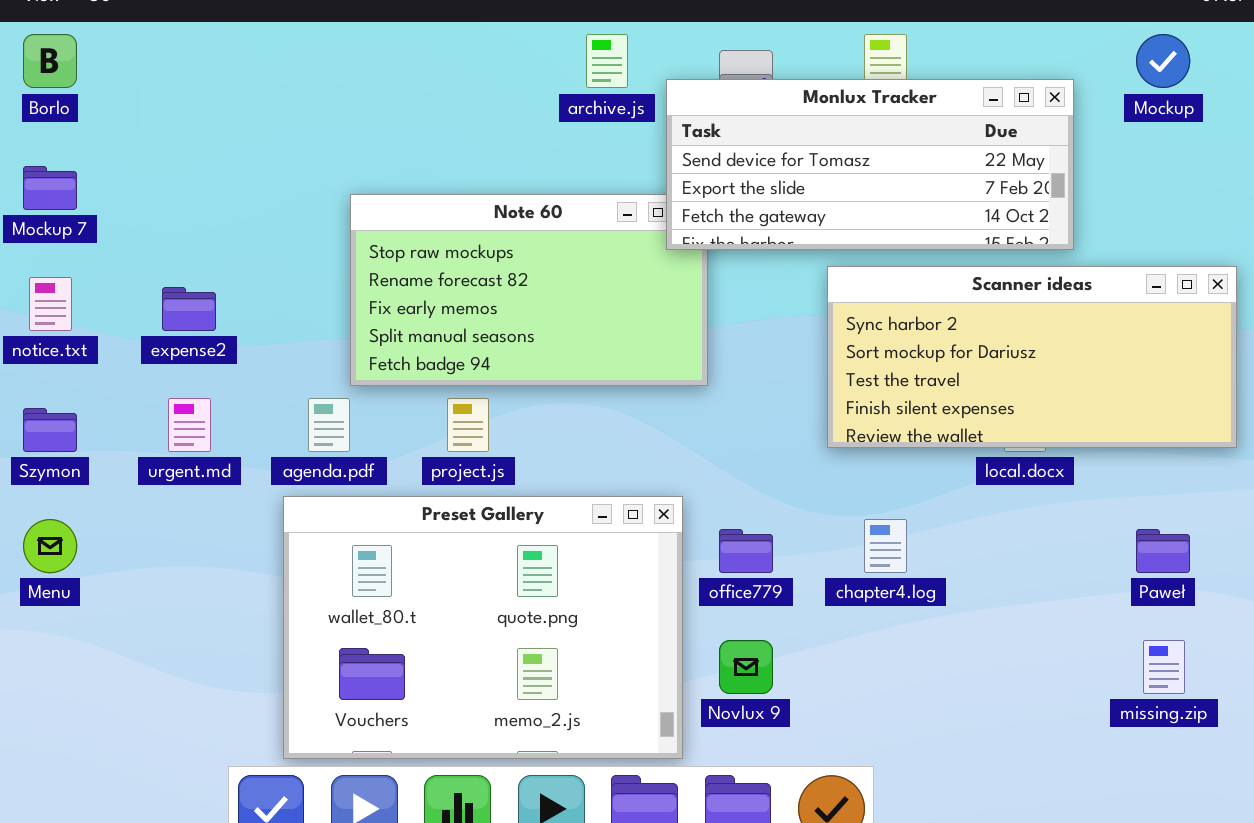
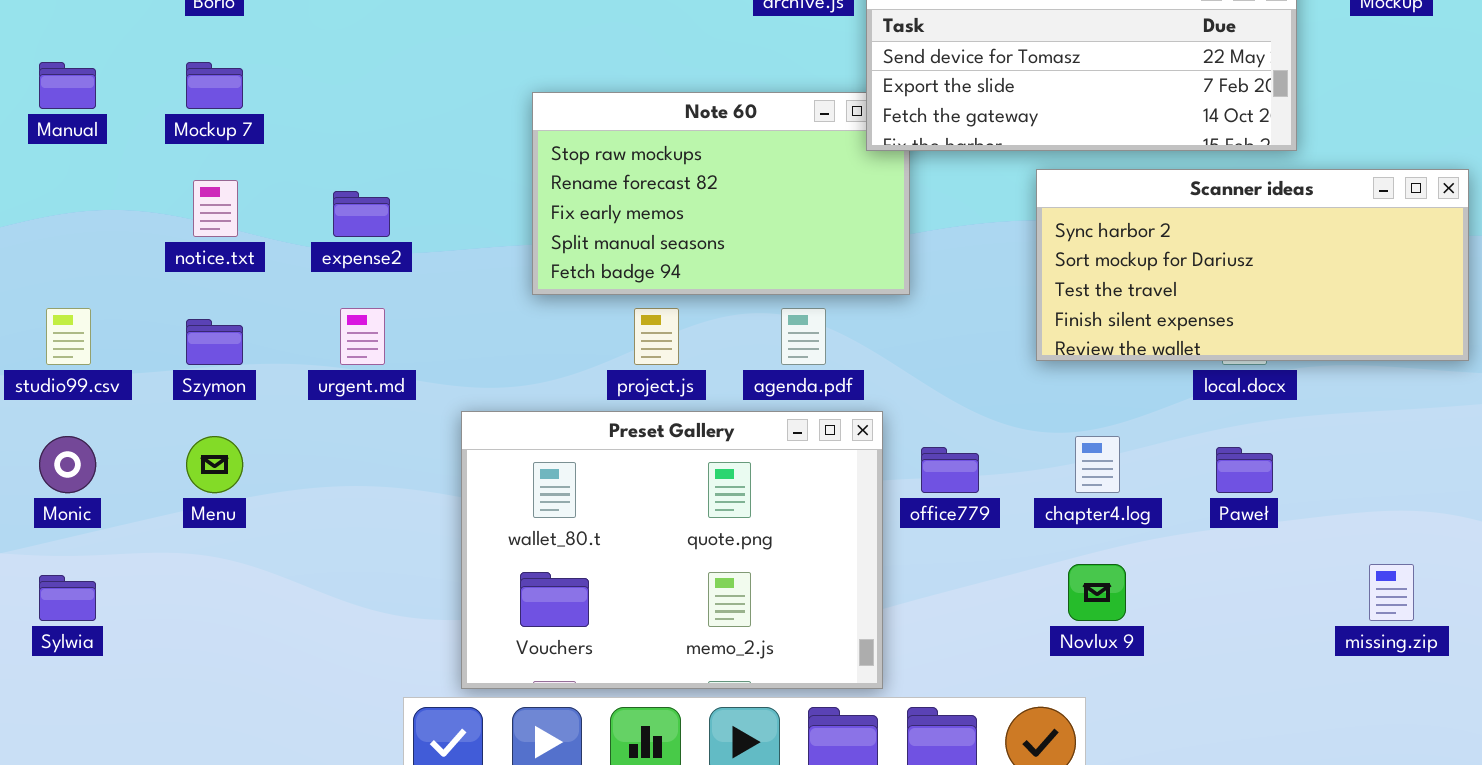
agenda.pdf: [308,398,350,452] -> [781,308,826,365], moved
Paweł: [1136,529,1190,573] -> [1216,447,1273,493], moved
Novlux 9: [719,640,773,694] -> [1068,564,1126,621], moved

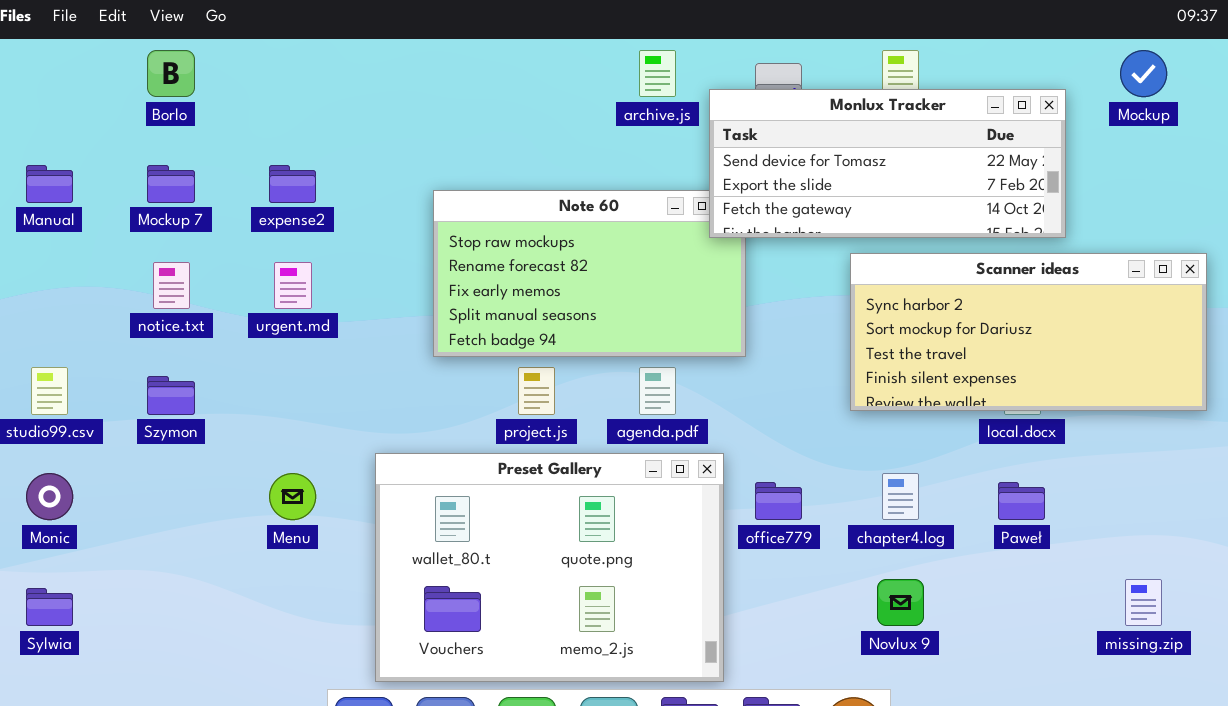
expense2: [333,191,390,237] -> [269,165,316,203], moved
urgent.md: [340,308,385,365] -> [274,262,312,309], moved
Menu: [186,436,243,493] -> [269,473,316,520], moved

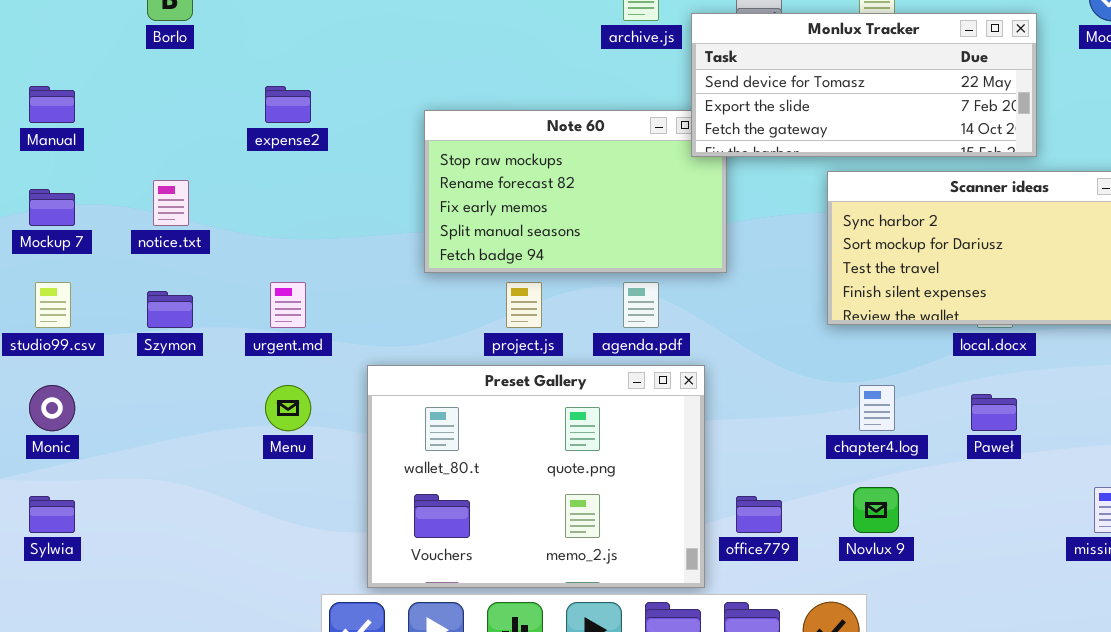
Mockup 7: [147,165,195,203] -> [29,189,75,226], moved
urgent.md: [274,262,312,309] -> [270,282,306,328], moved
office779: [755,482,802,520] -> [736,496,782,533], moved

